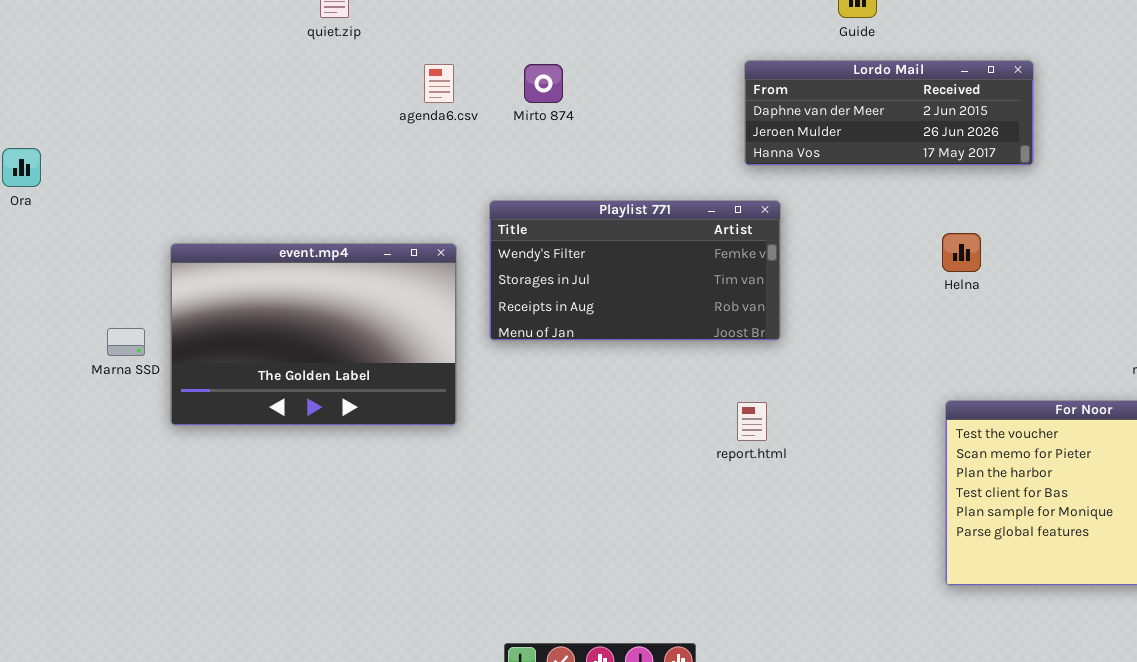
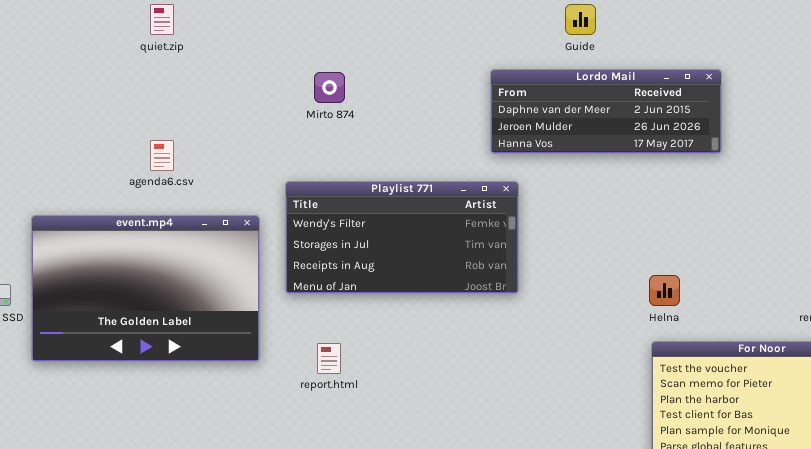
agenda6.csv: [424,64,454,103] -> [150,140,174,171], moved
Helna: [942,233,981,272] -> [649,275,680,306], moved
report.html: [737,402,767,441] -> [317,343,341,374], moved

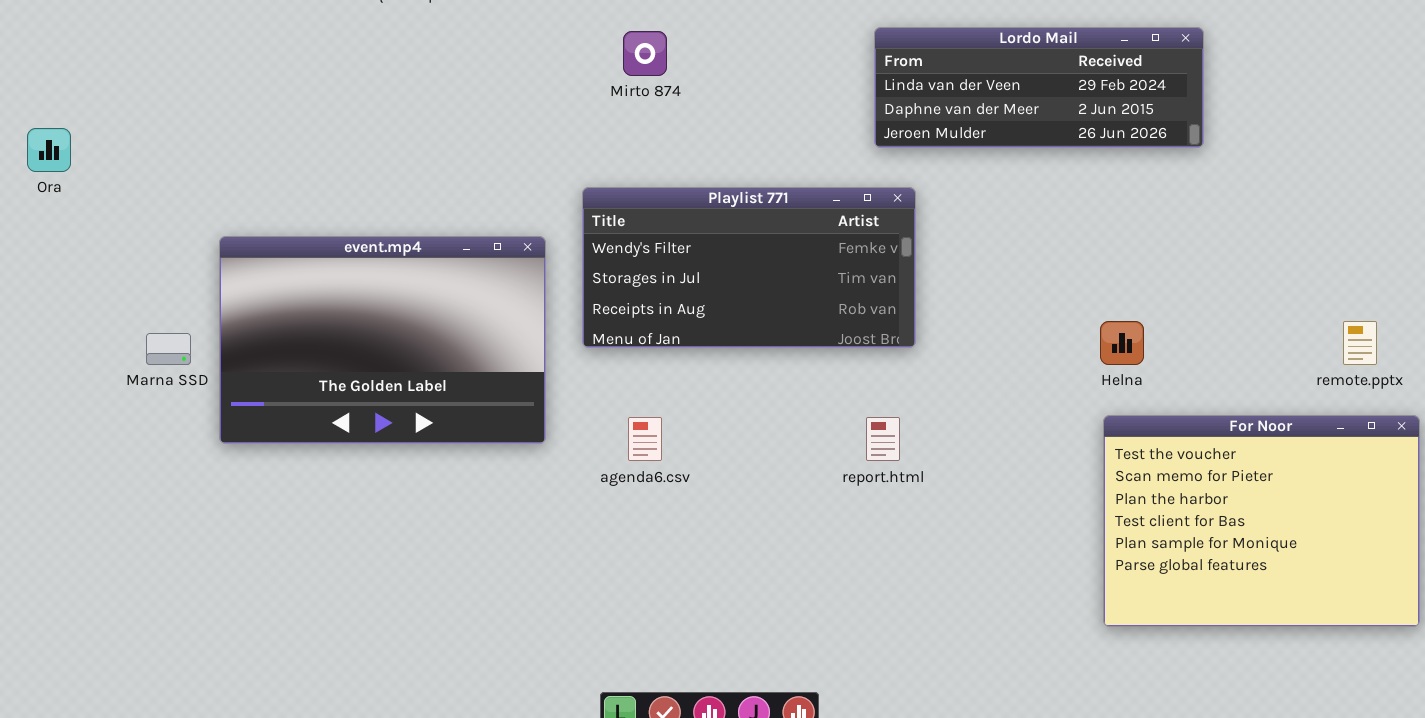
Lordo Mail: [490,69,722,154] -> [874,27,1204,148], scrolled up 1 row
agenda6.csv: [150,140,174,171] -> [628,417,662,461], moved
report.html: [317,343,341,374] -> [866,417,900,461], moved

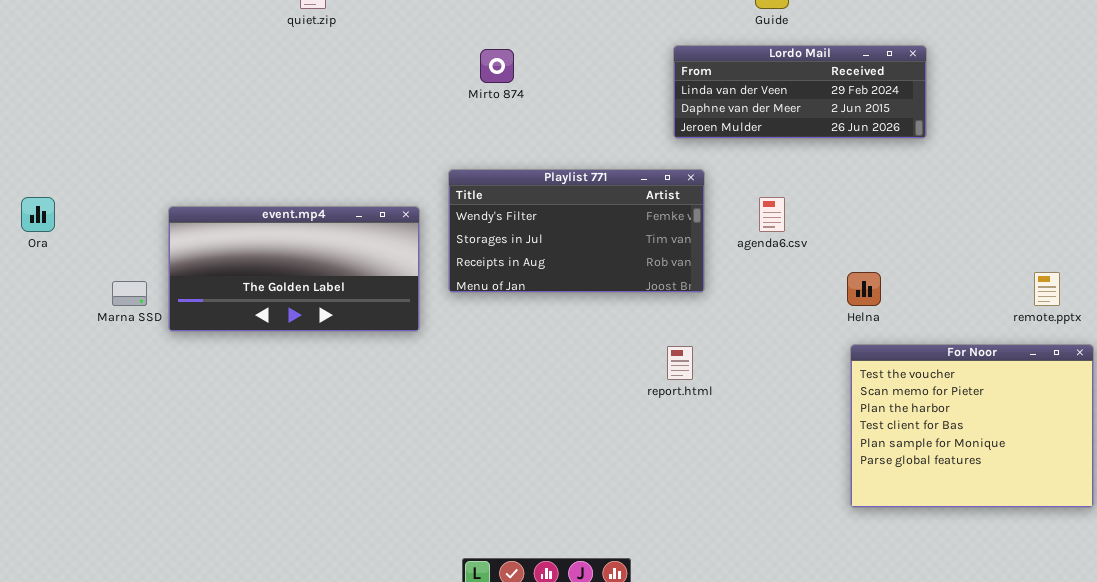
Ora: [27,128,71,172] -> [21,197,55,232], moved
event.mp4: [219,236,546,444] -> [168,206,420,332], resized
agenda6.csv: [628,417,662,461] -> [759,197,785,232], moved

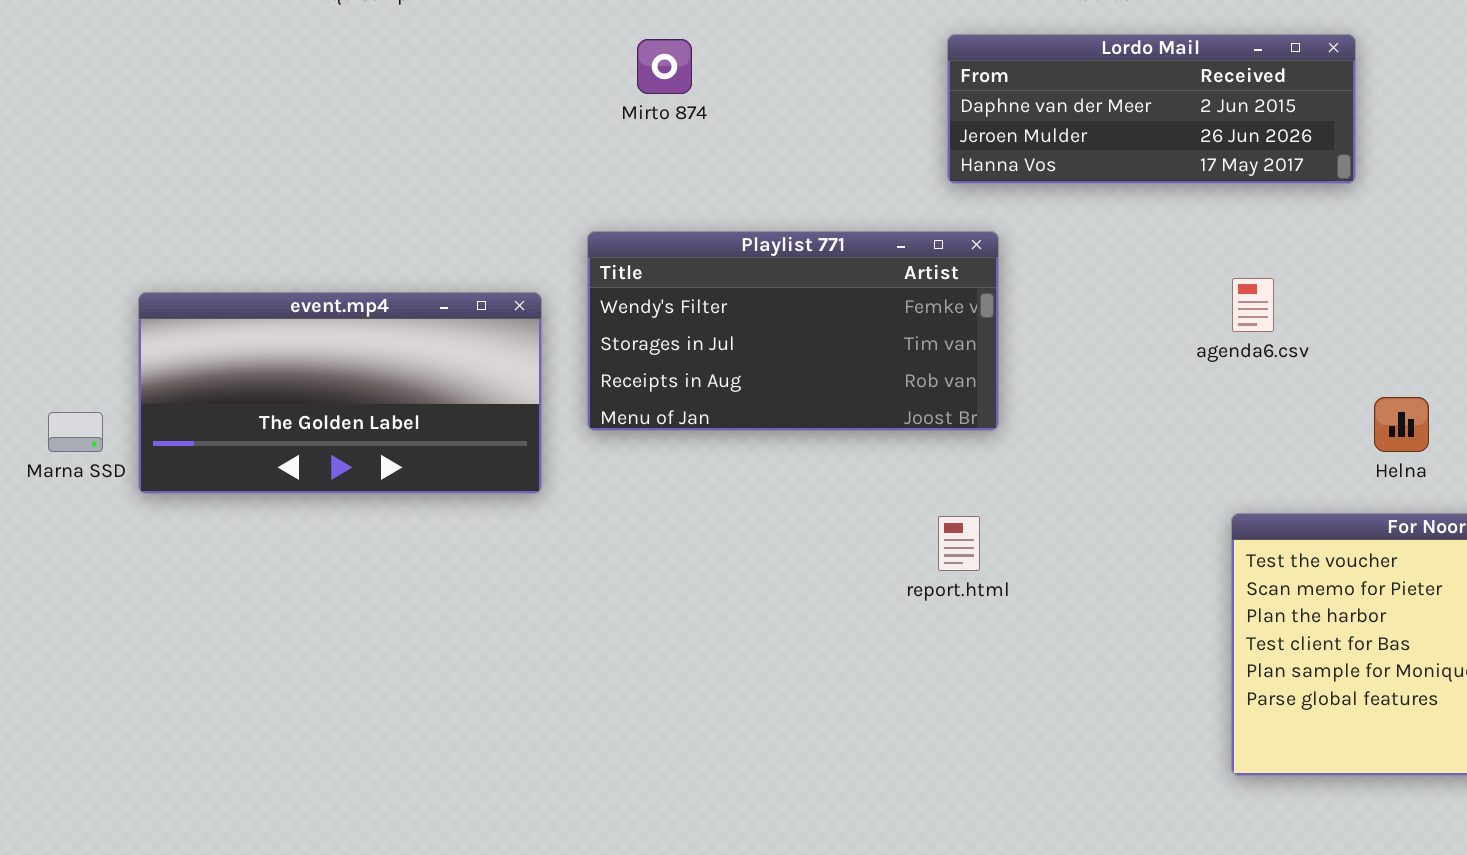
Lordo Mail: [673,45,927,139] -> [947,34,1356,184], scrolled down 1 row
agenda6.csv: [759,197,785,232] -> [1232,278,1274,332], moved
Helna: [847,272,881,306] -> [1374,397,1429,452], moved

